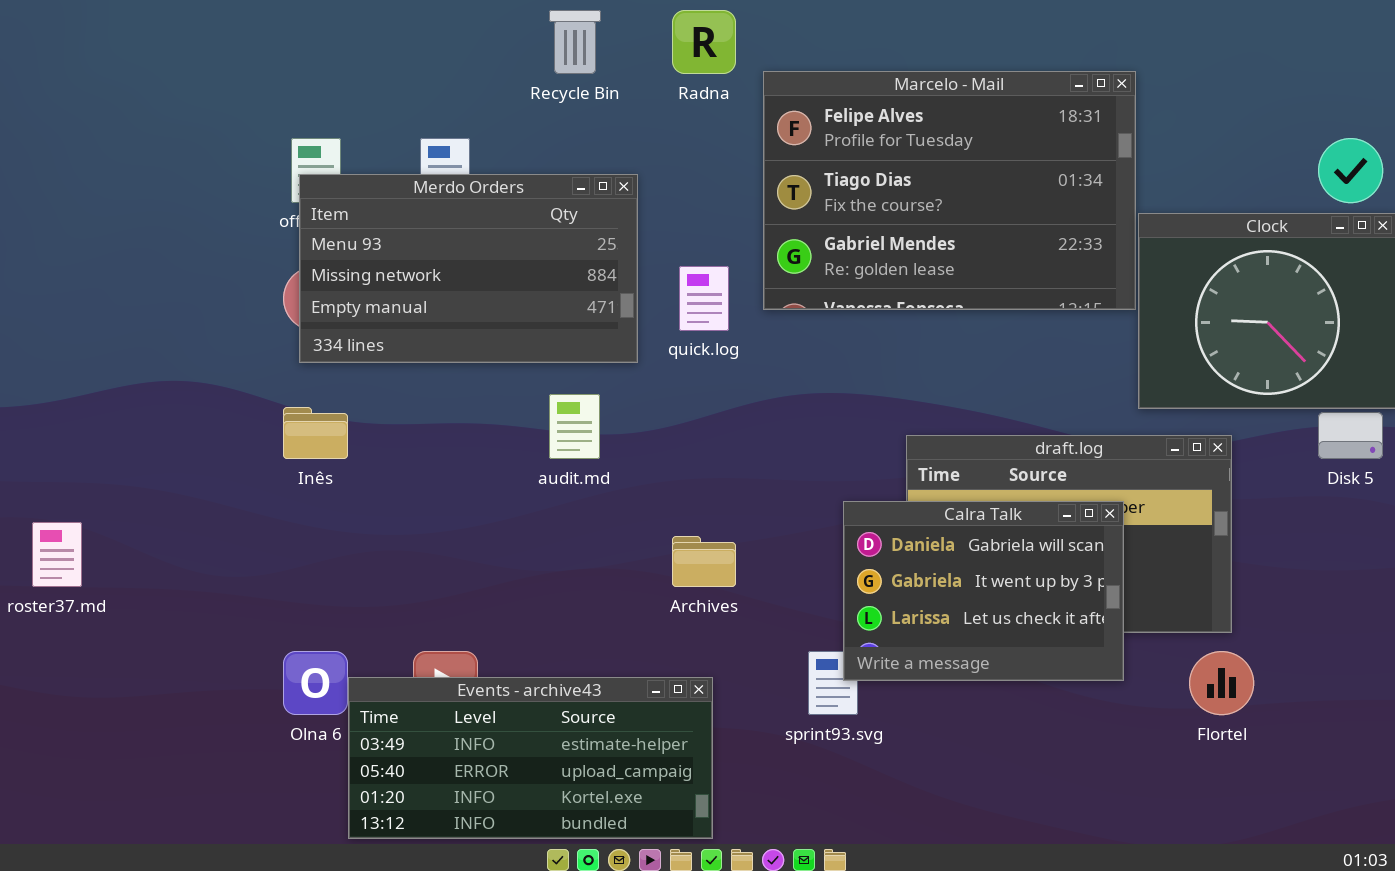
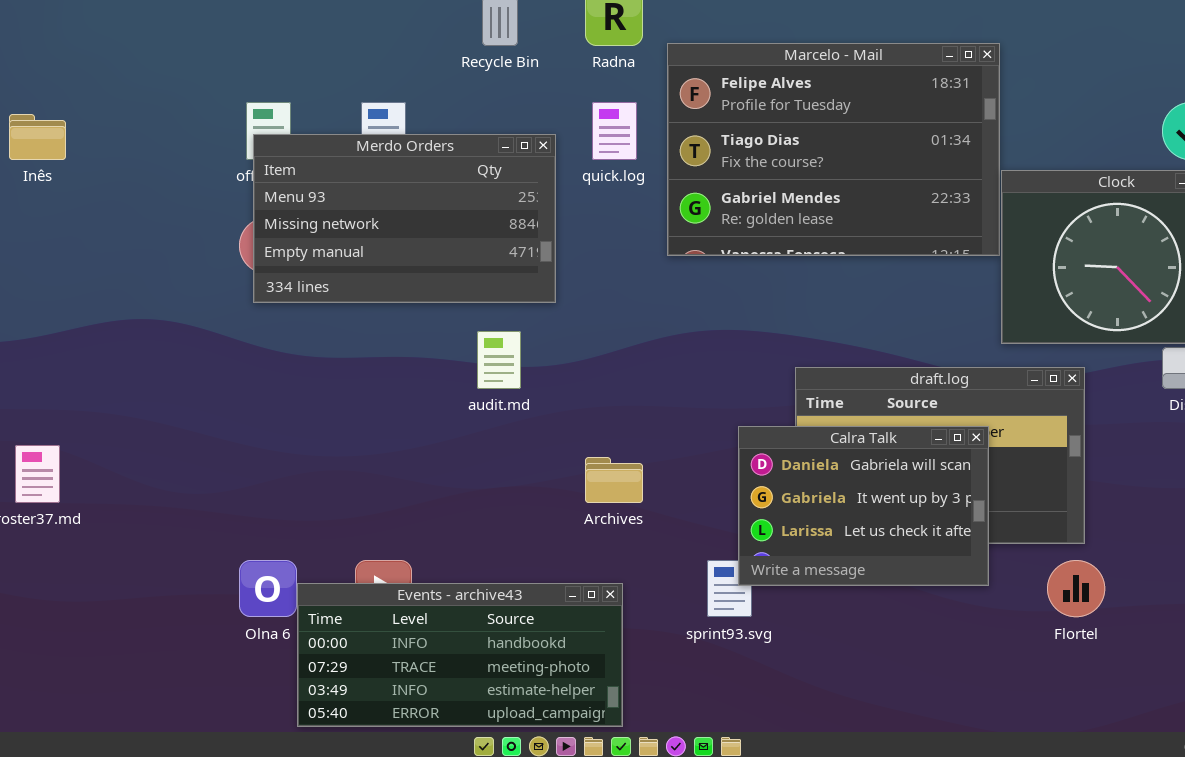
quick.log: [679,266,729,331] -> [592,102,637,160], moved
Inês: [283,407,348,459] -> [9,114,66,160], moved
Events - archive43: [348,677,713,839] -> [297,583,623,727], scrolled up 2 rows

